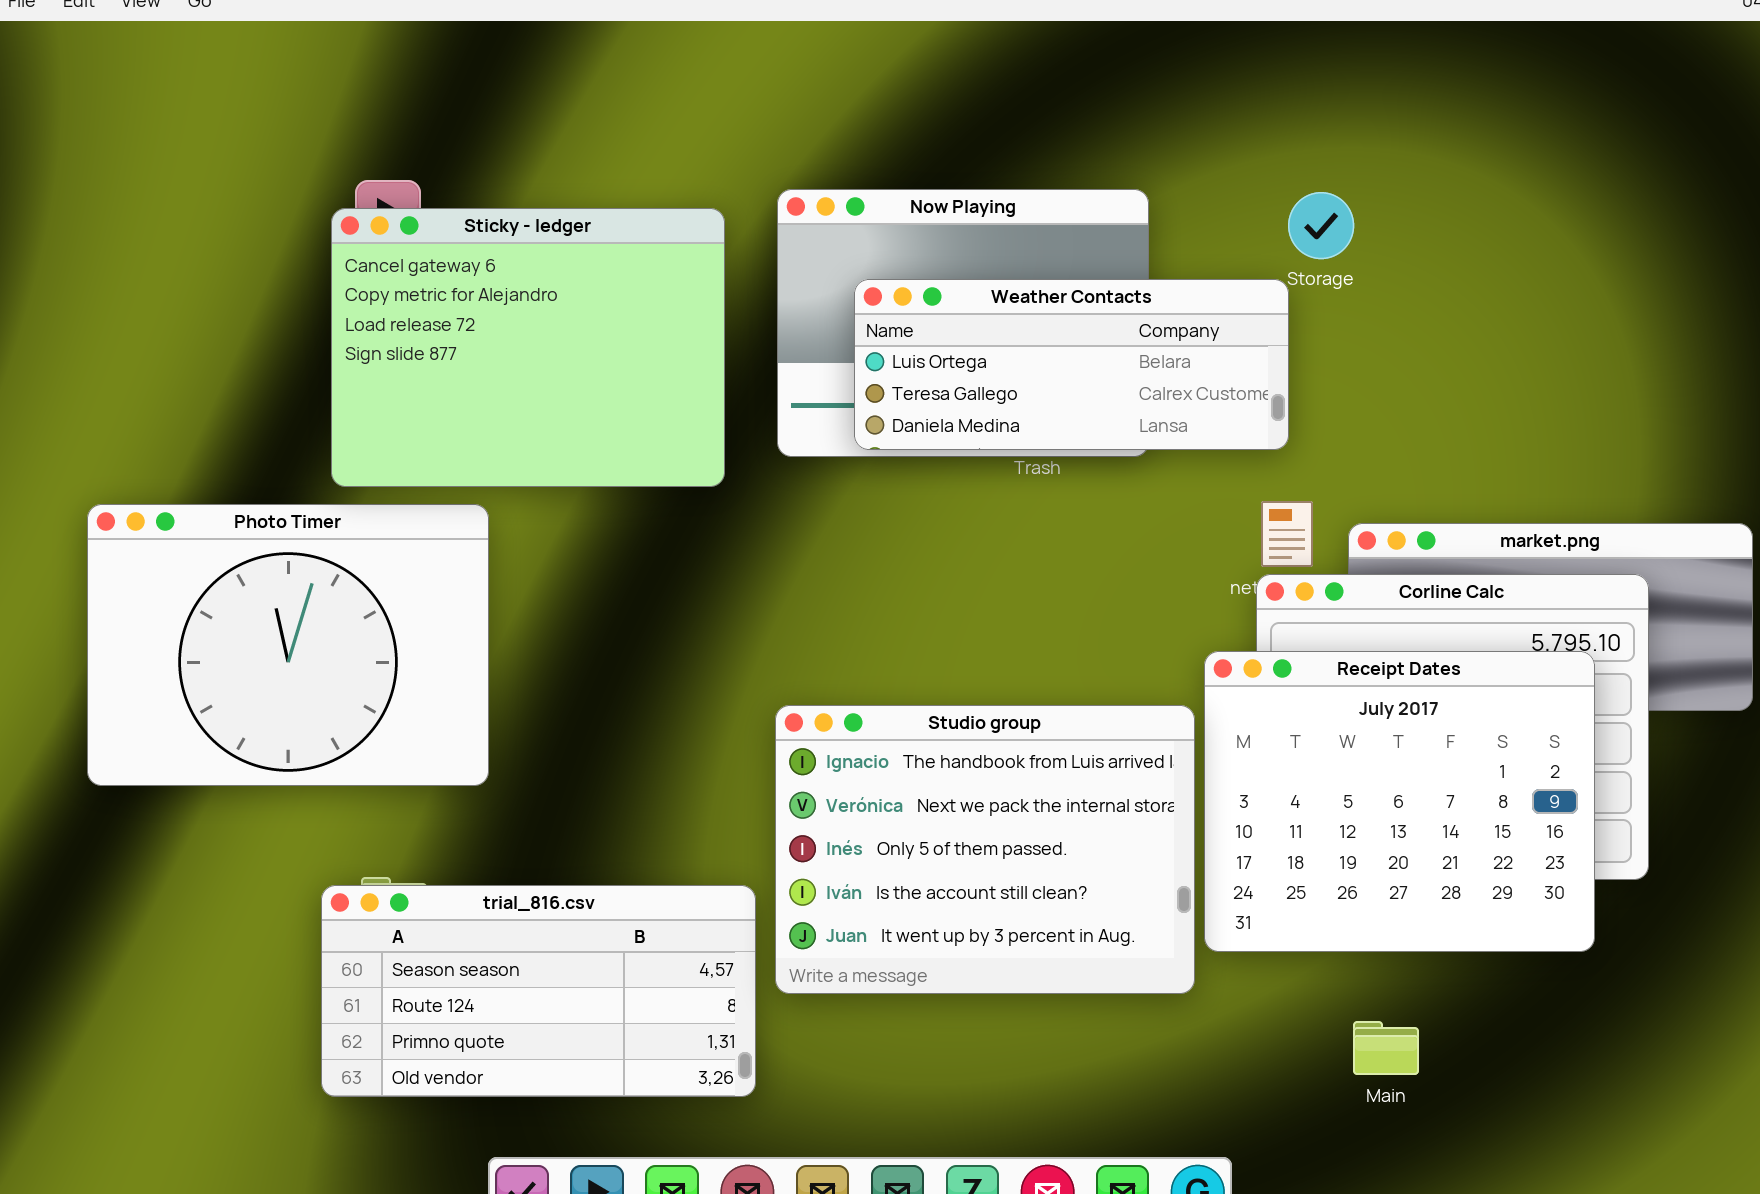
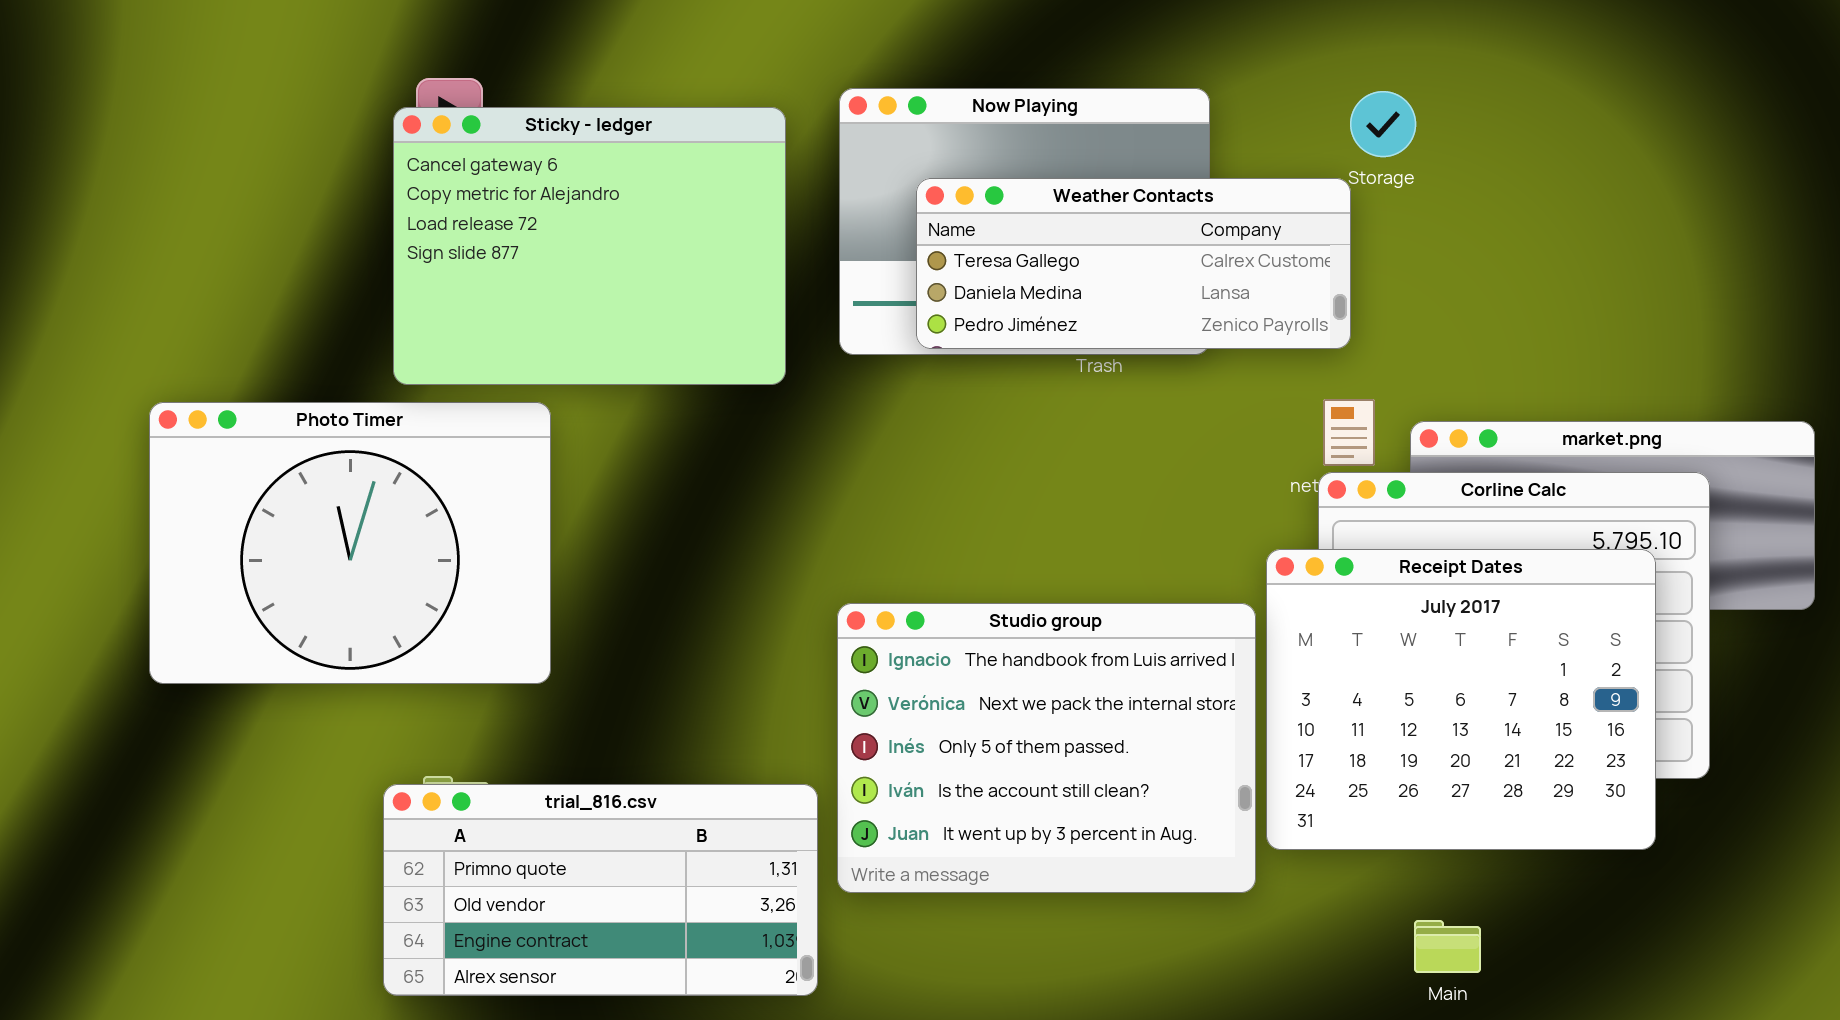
Weather Contacts: [854,279,1289,450] -> [916,178,1351,349], scrolled down 1 row
trial_816.csv: [321,885,756,1097] -> [383,784,818,996], scrolled down 2 rows

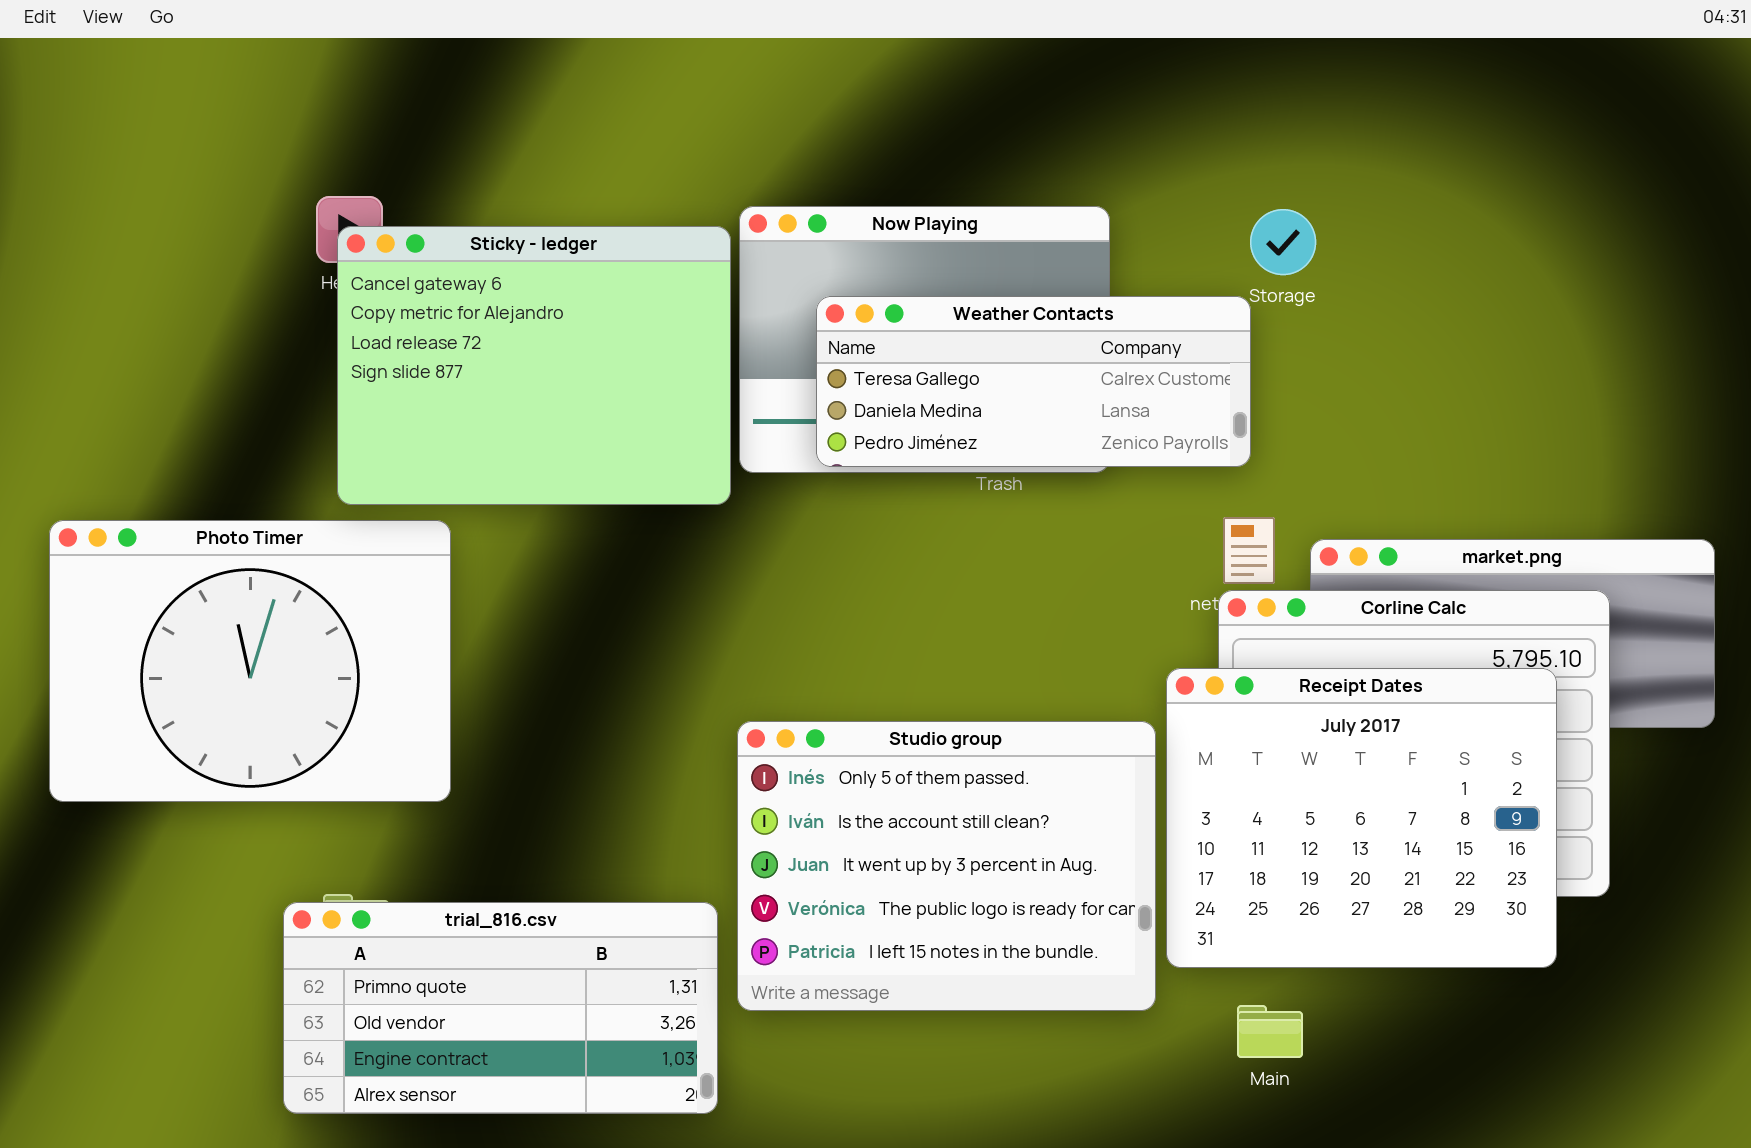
Sticky - ledger: [393,107,786,385] -> [337,226,731,505], moved
Studio group: [837,603,1256,893] -> [737,721,1156,1011], scrolled down 2 rows
Main: [1414,920,1481,973] -> [1237,1005,1303,1058], moved

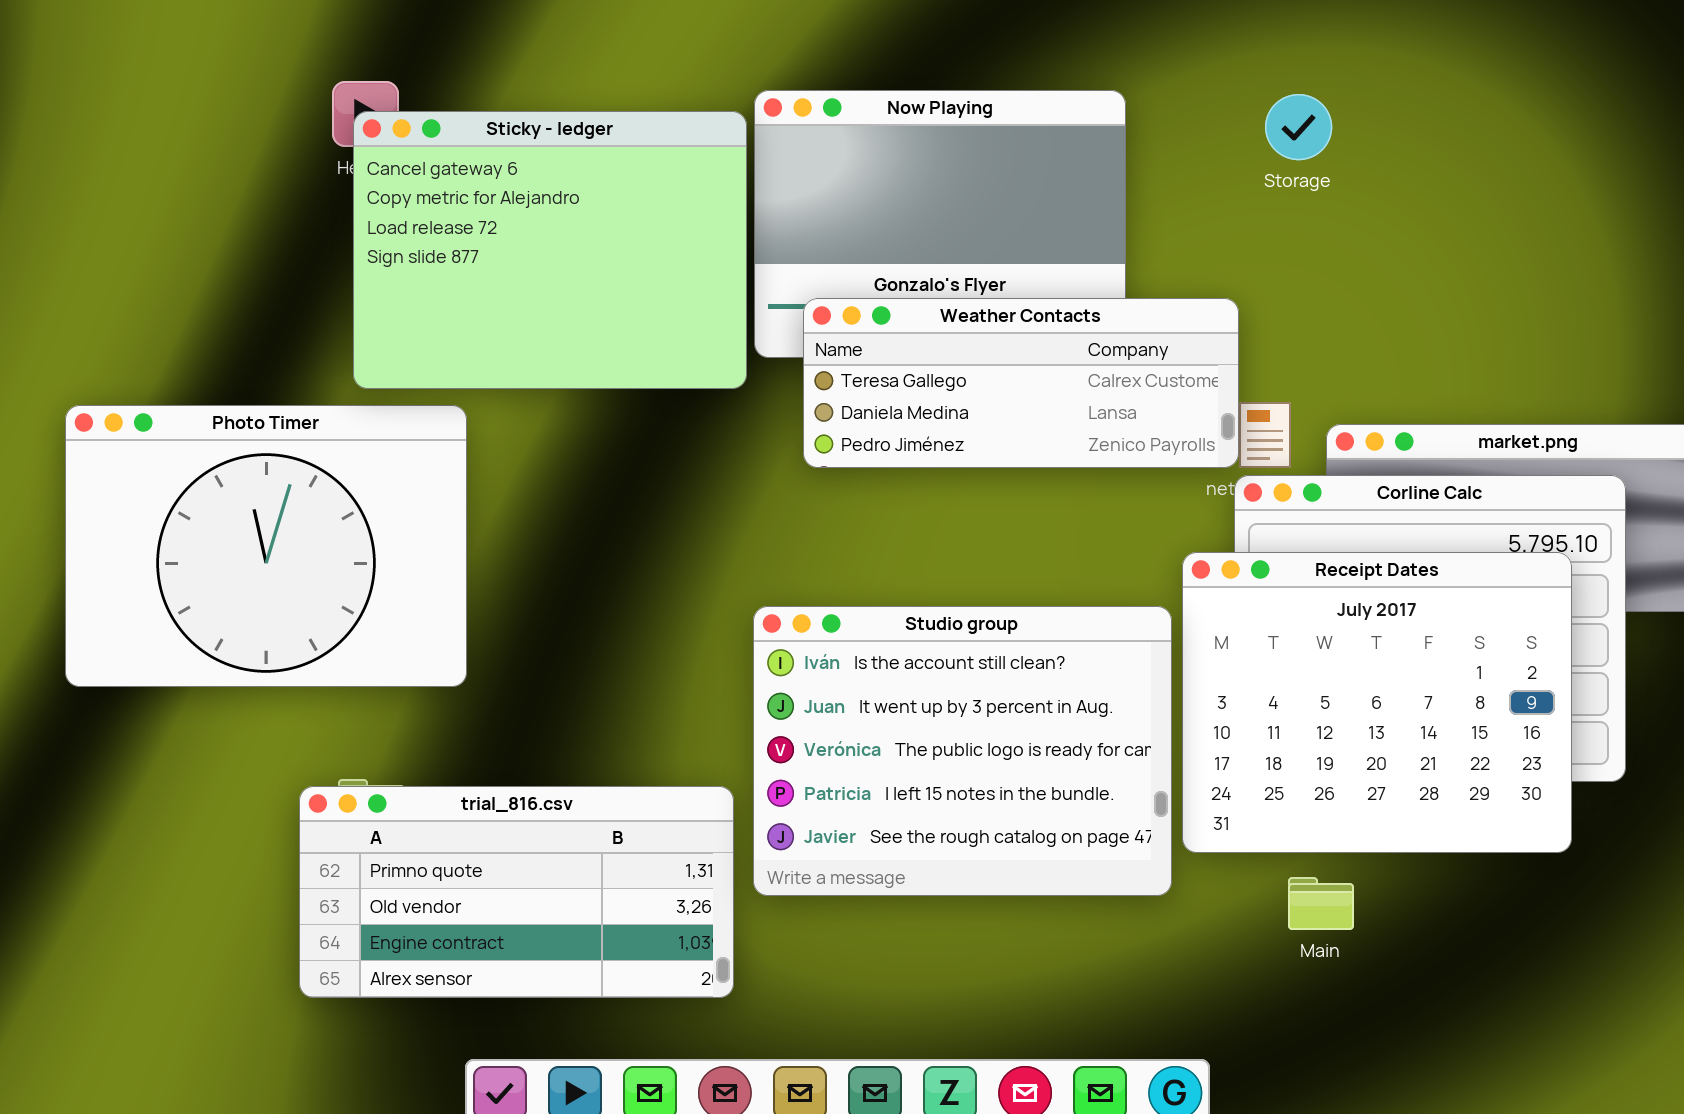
Weather Contacts: [816,296,1251,467] -> [803,298,1239,468], moved
Studio group: [737,721,1156,1011] -> [753,606,1172,896], scrolled down 1 row
Main: [1237,1005,1303,1058] -> [1288,877,1354,930], moved

